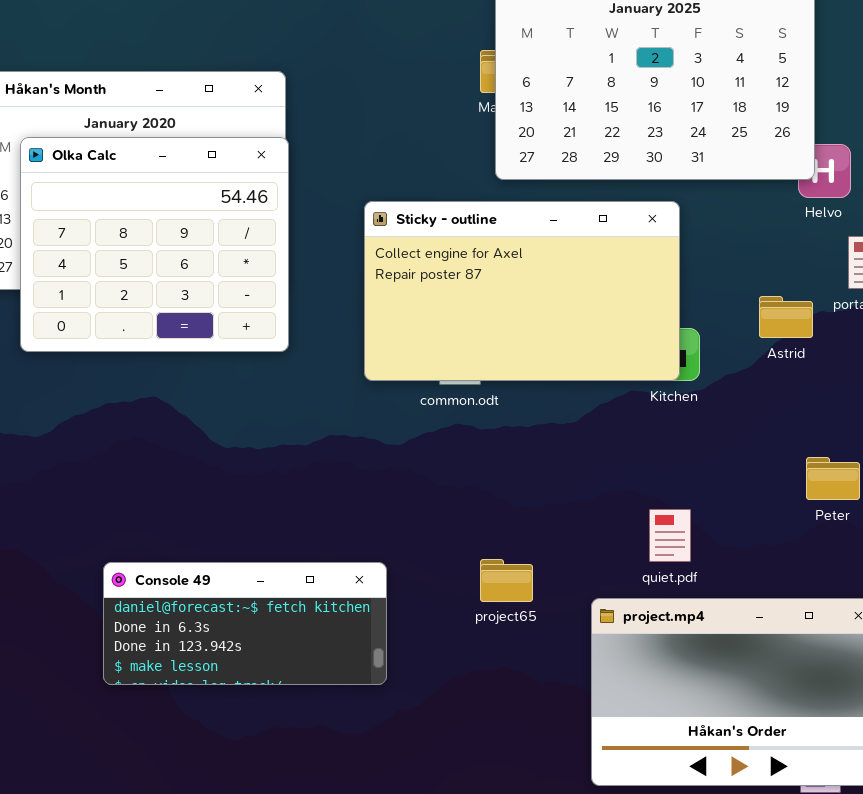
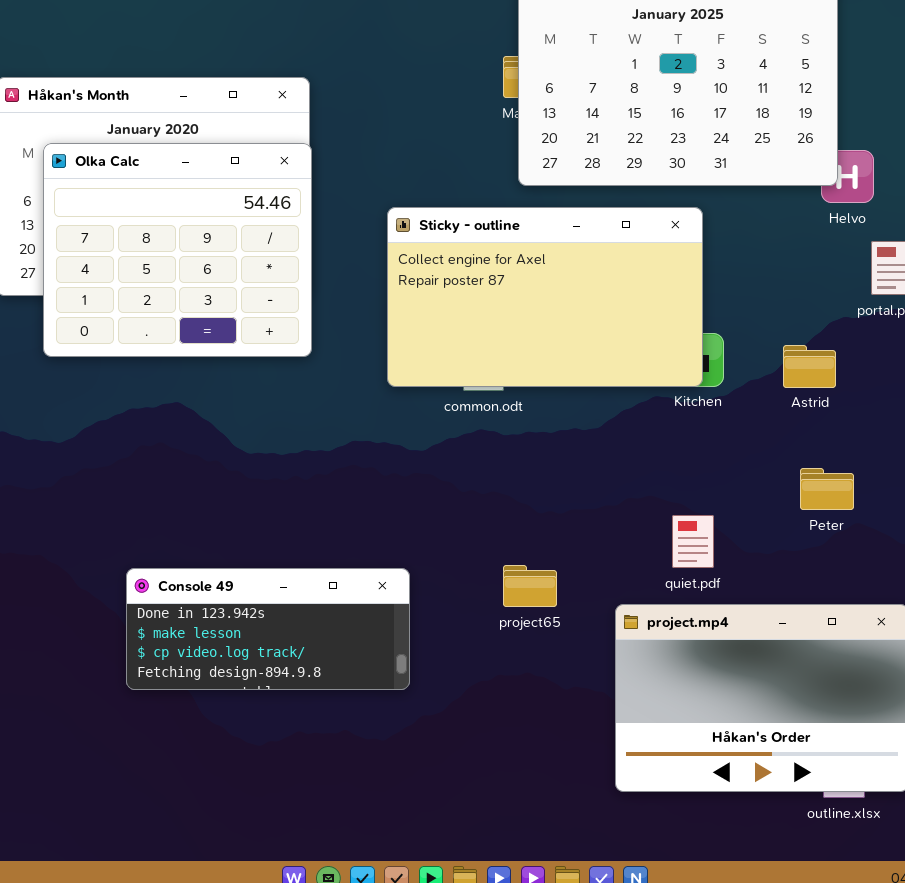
Astrid: [759,296,813,338] -> [783,345,836,388], moved
Peter: [806,457,860,500] -> [800,468,854,510], moved
Console 49: [103,562,387,685] -> [126,568,410,690], scrolled down 2 rows

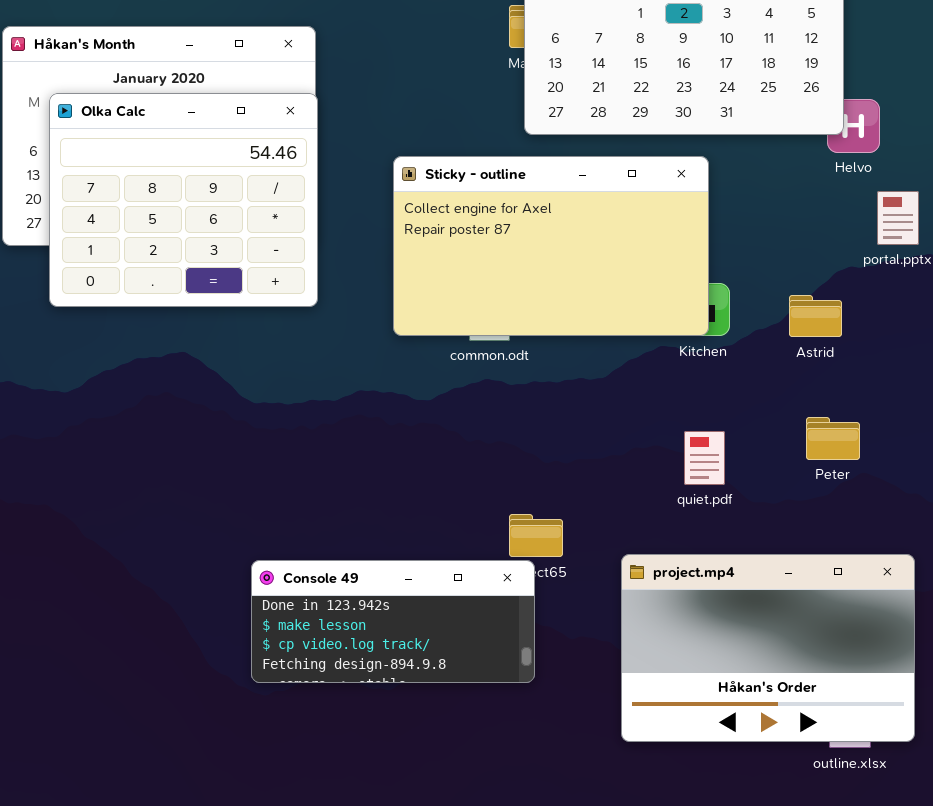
quiet.pdf: [672,515,714,568] -> [684,431,725,485], moved
Console 49: [126,568,410,690] -> [251,560,535,683], moved

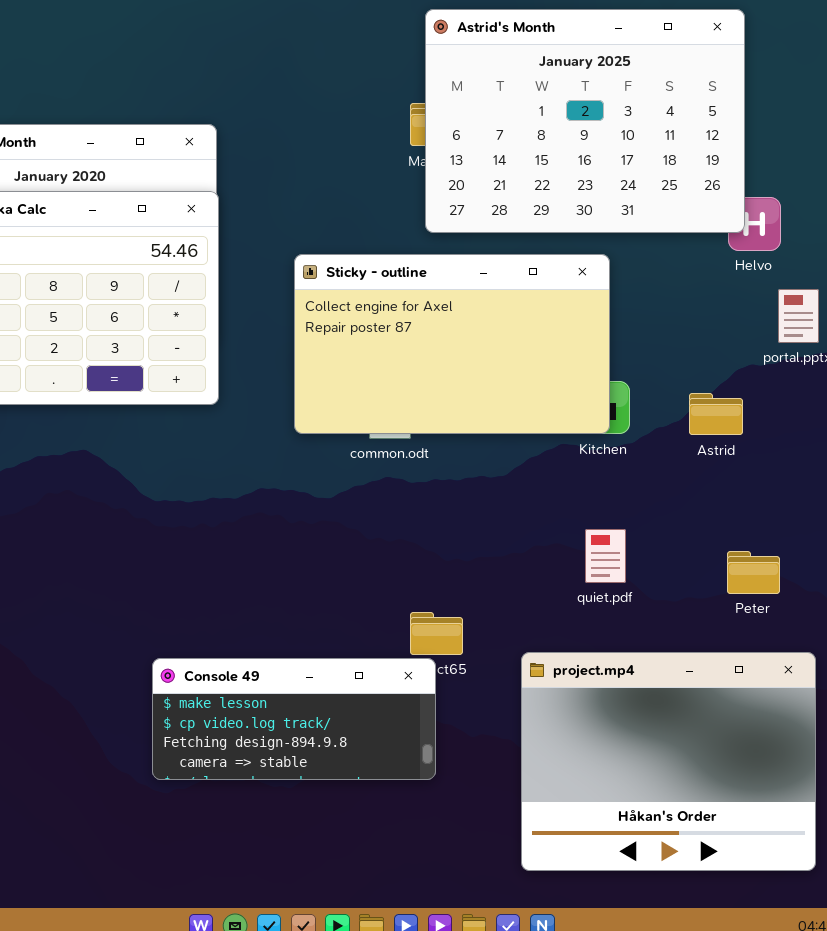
Peter: [806,417,860,460] -> [727,551,780,594], moved
project.mp4: [621,554,915,742] -> [521,652,816,871], resized
Console 49: [251,560,535,683] -> [152,658,436,780], scrolled down 1 row

